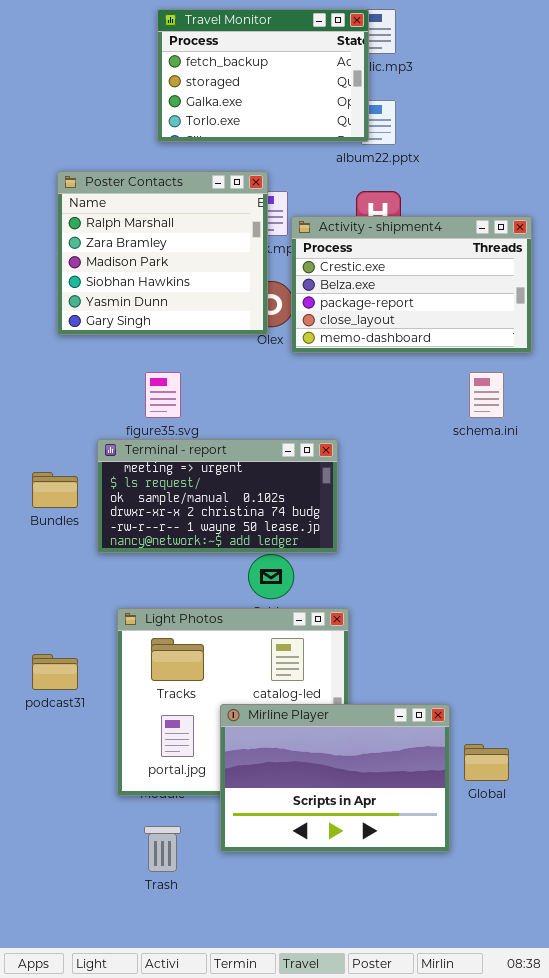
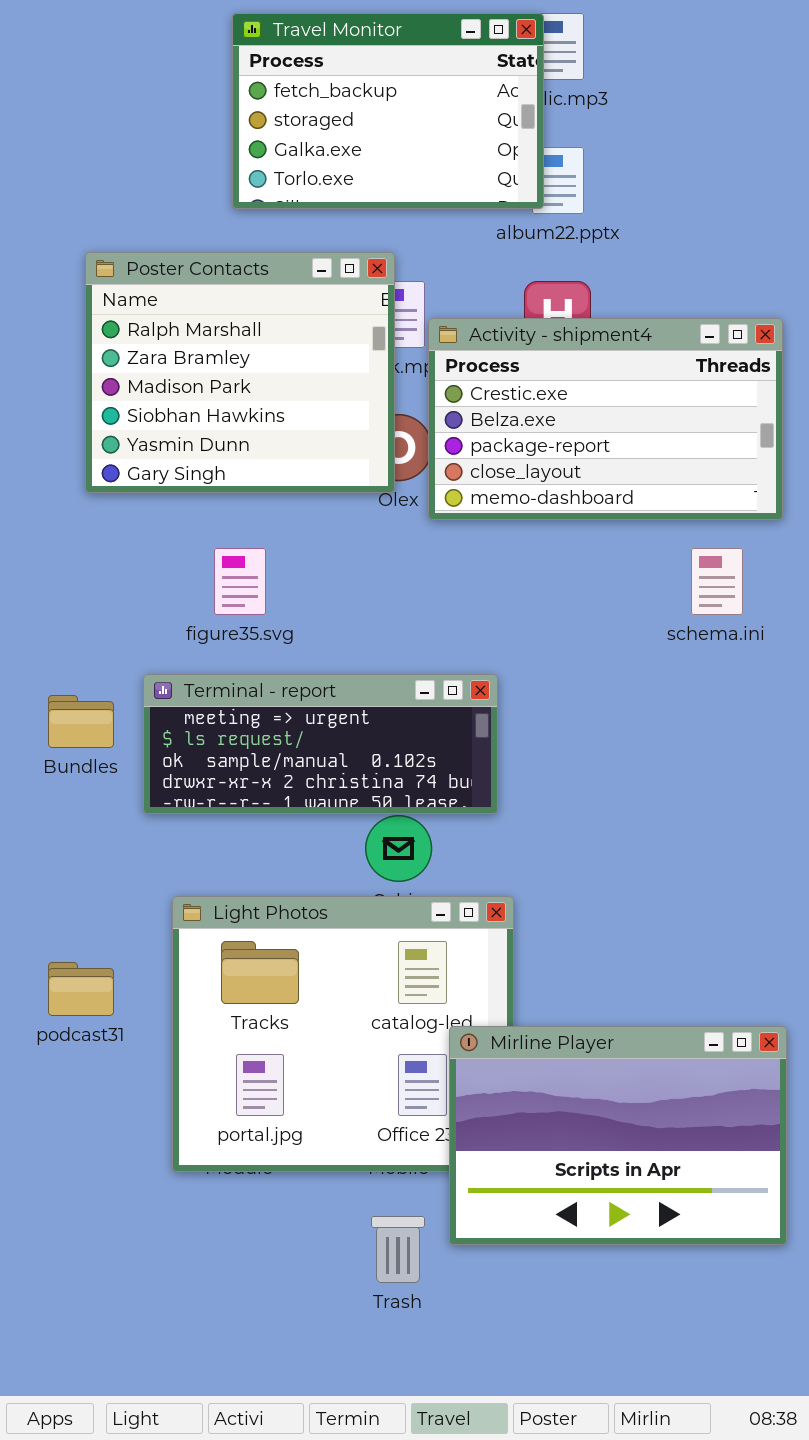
Terminal - report: [97,439,338,553] -> [143,674,498,814], resized
Mirline Player: [220,704,450,852] -> [449,1026,787,1245], moved
Trash: [144,826,181,872] -> [371,1216,425,1283], moved

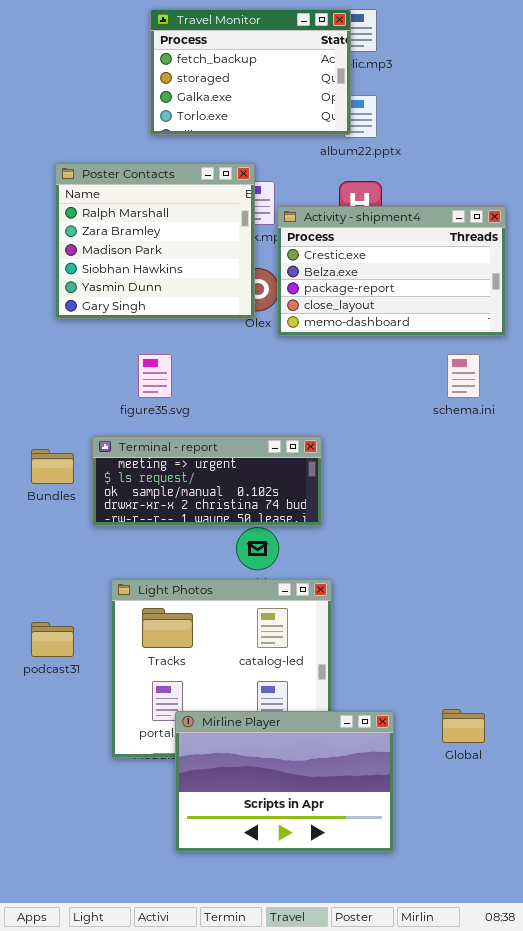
Mirline Player: [449,1026,787,1245] -> [175,711,394,852], moved

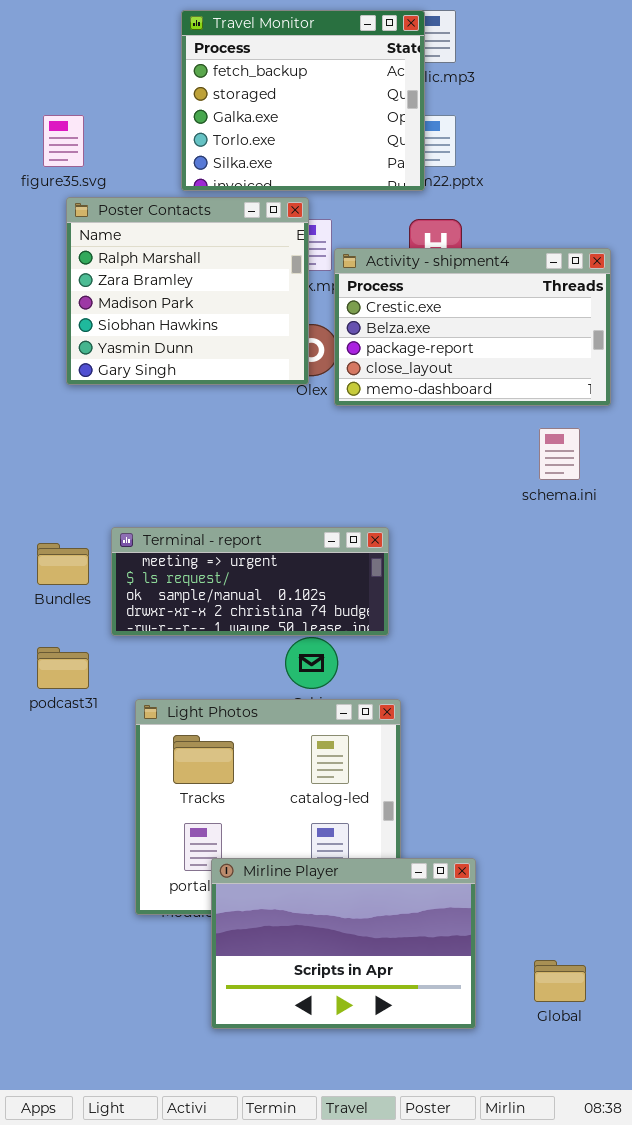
Travel Monitor: [150,9,351,135] -> [181,10,425,191], resized
figure35.svg: [138,354,172,398] -> [43,115,84,167], moved
podcast31: [31,622,74,657] -> [37,647,89,689], moved
Global: [442,709,485,743] -> [534,960,586,1002], moved

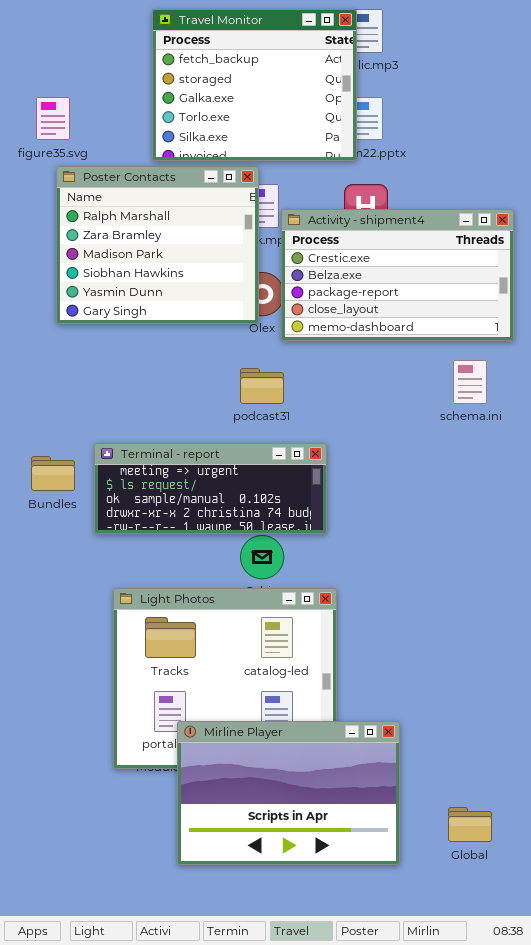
podcast31: [37,647,89,689] -> [240,368,284,404], moved

